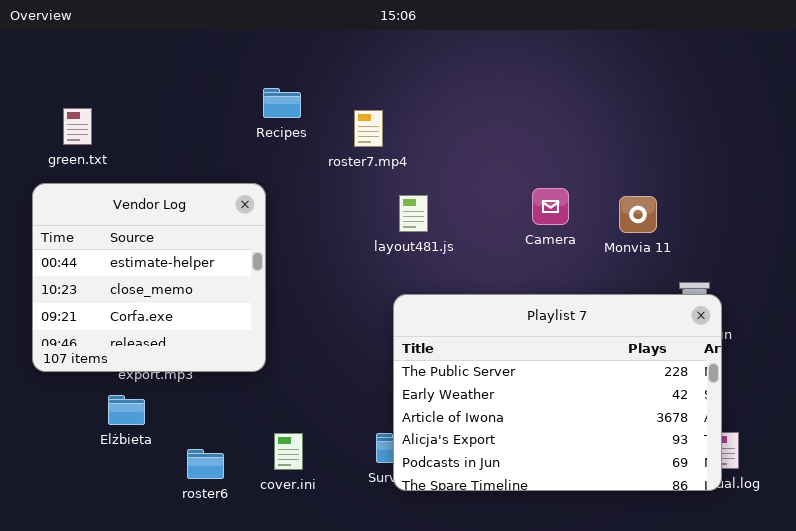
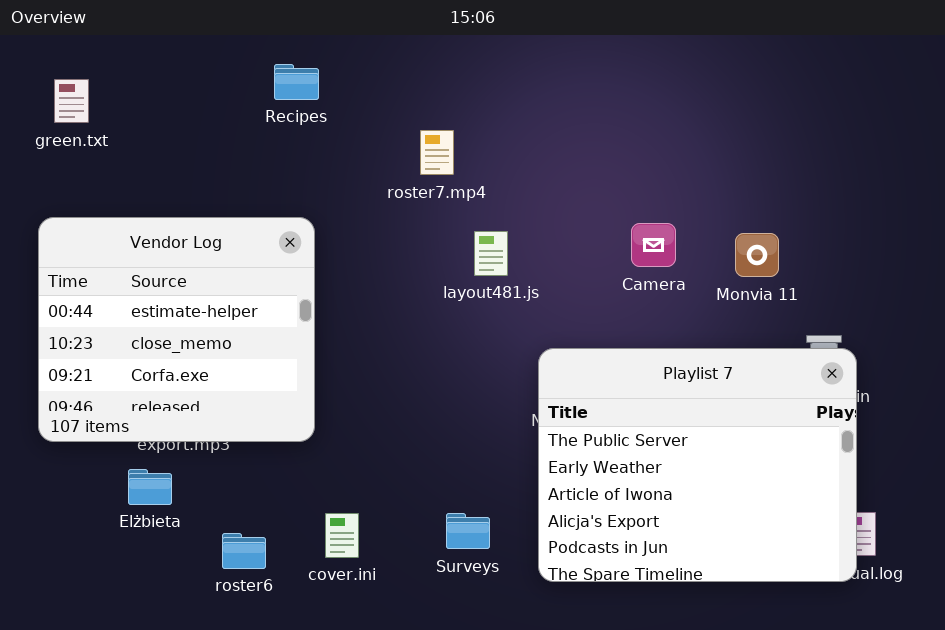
Recipes: [263,88,301,118] -> [274,64,319,100], moved
green.txt: [63,108,92,145] -> [54,79,89,123], moved
Playlist 7: [393,294,722,491] -> [538,348,857,582], resized

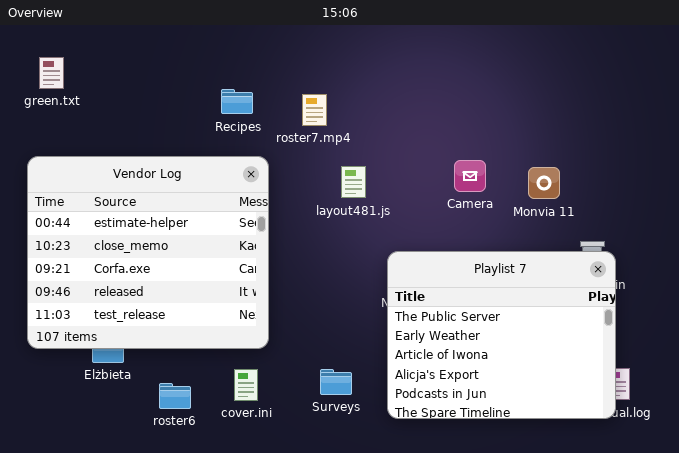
Recipes: [274,64,319,100] -> [221,89,253,114], moved
Vendor Log: [38,217,315,442] -> [27,156,269,349], resized

